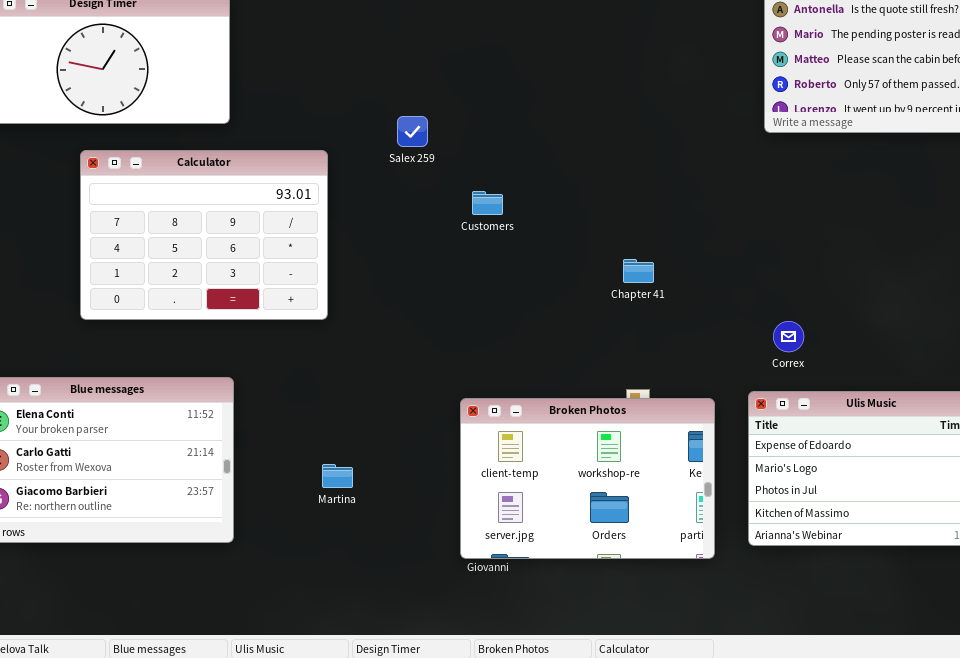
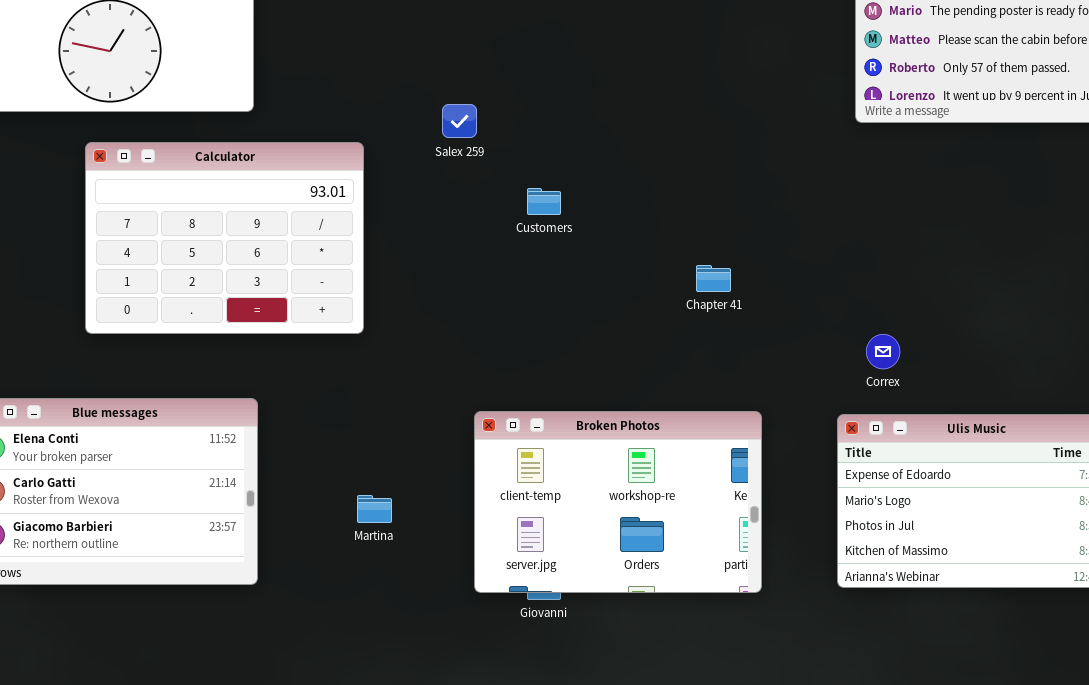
Broken Photos: [460,398,715,559] -> [474,411,762,593], moved

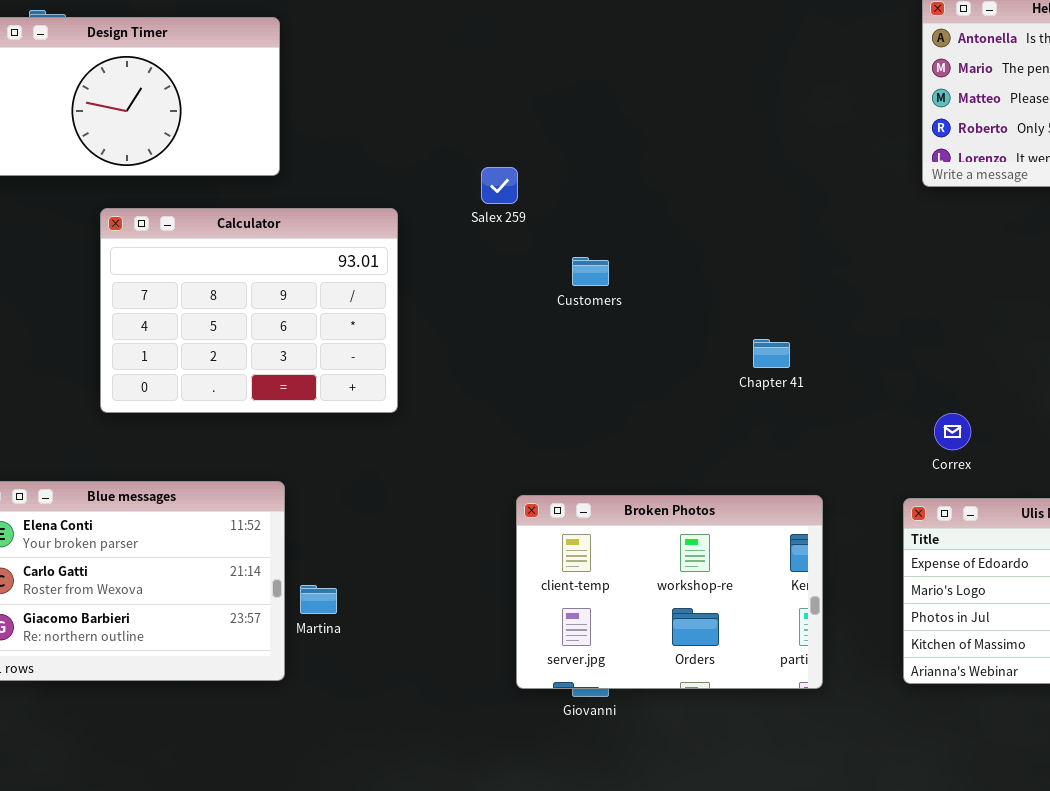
Martina: [357,495,392,523] -> [300,585,337,614], moved

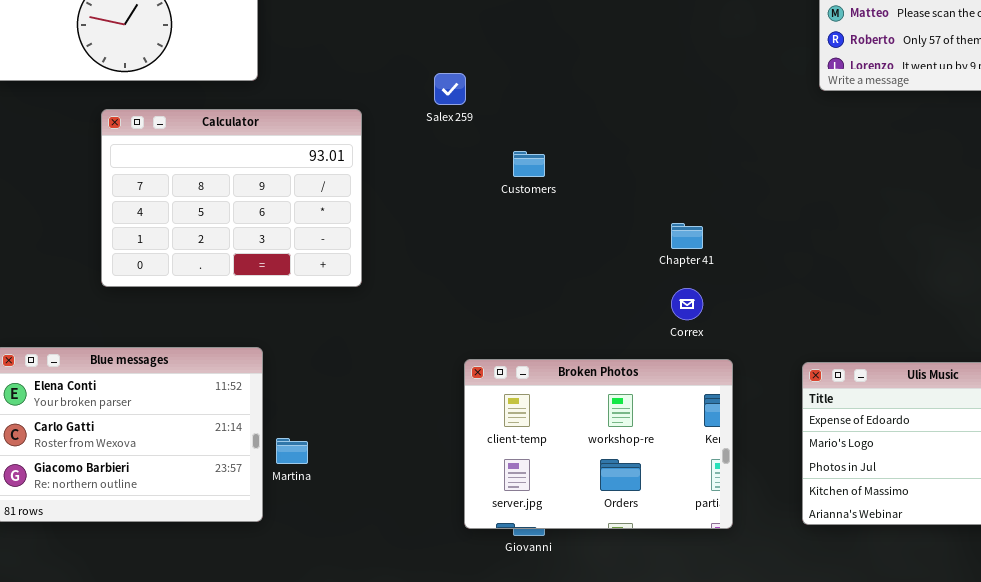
Correx: [934,413,971,450] -> [671,288,703,320], moved

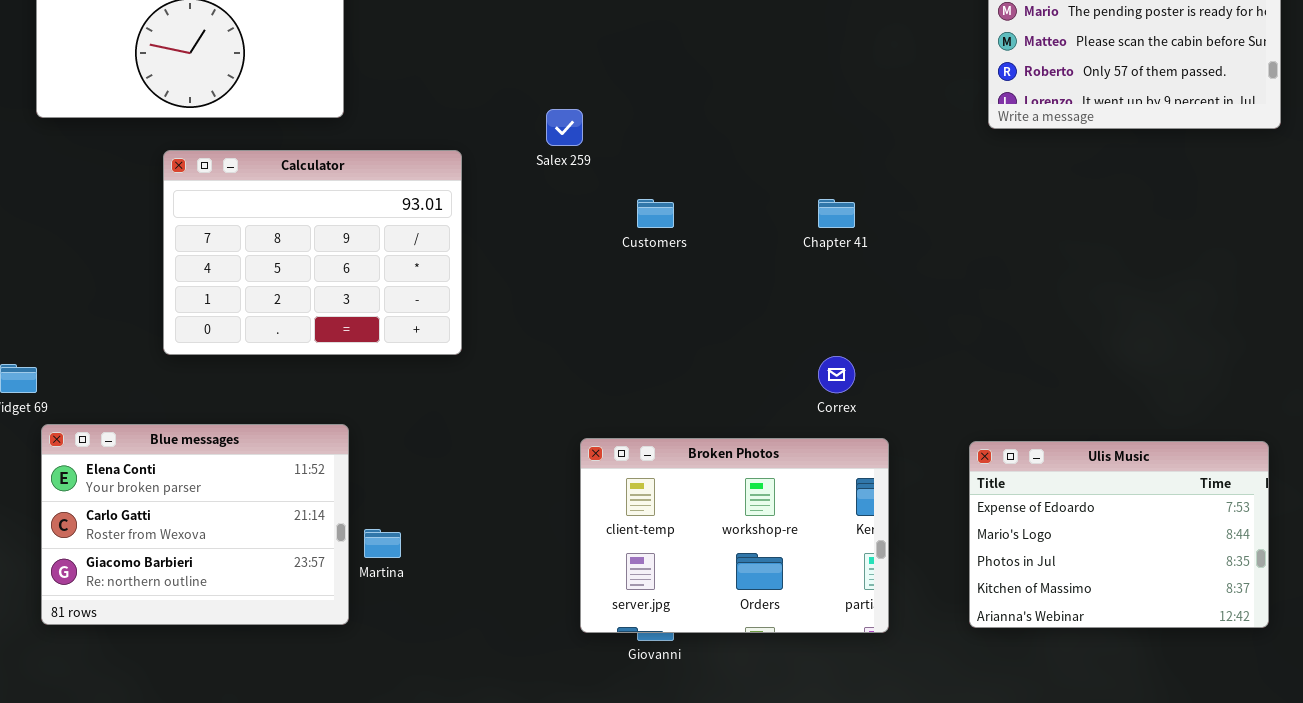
Chapter 41: [671,223,703,249] -> [818,199,855,228], moved

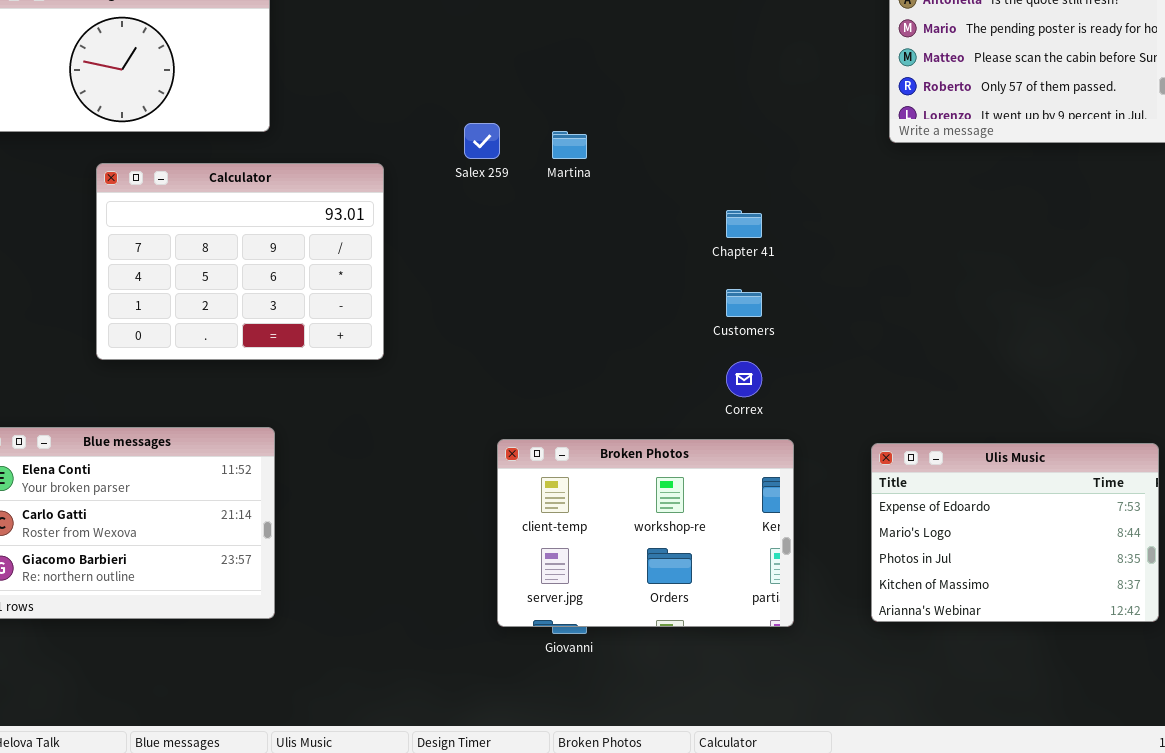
Customers: [637,199,674,228] -> [726,289,762,317], moved
Martina: [364,529,401,558] -> [552,131,587,159], moved

